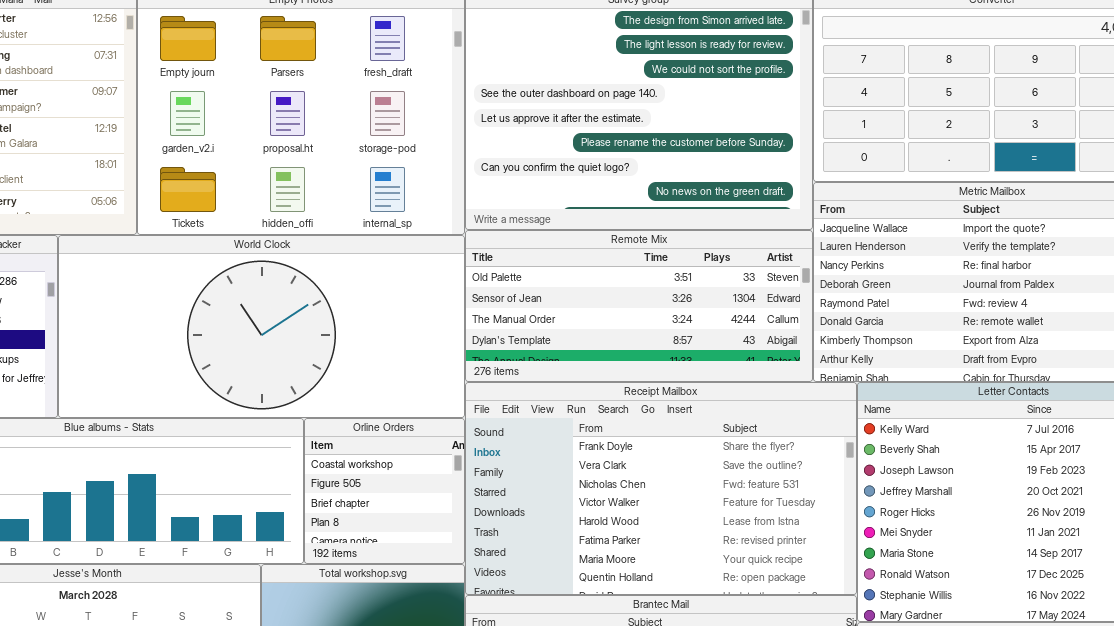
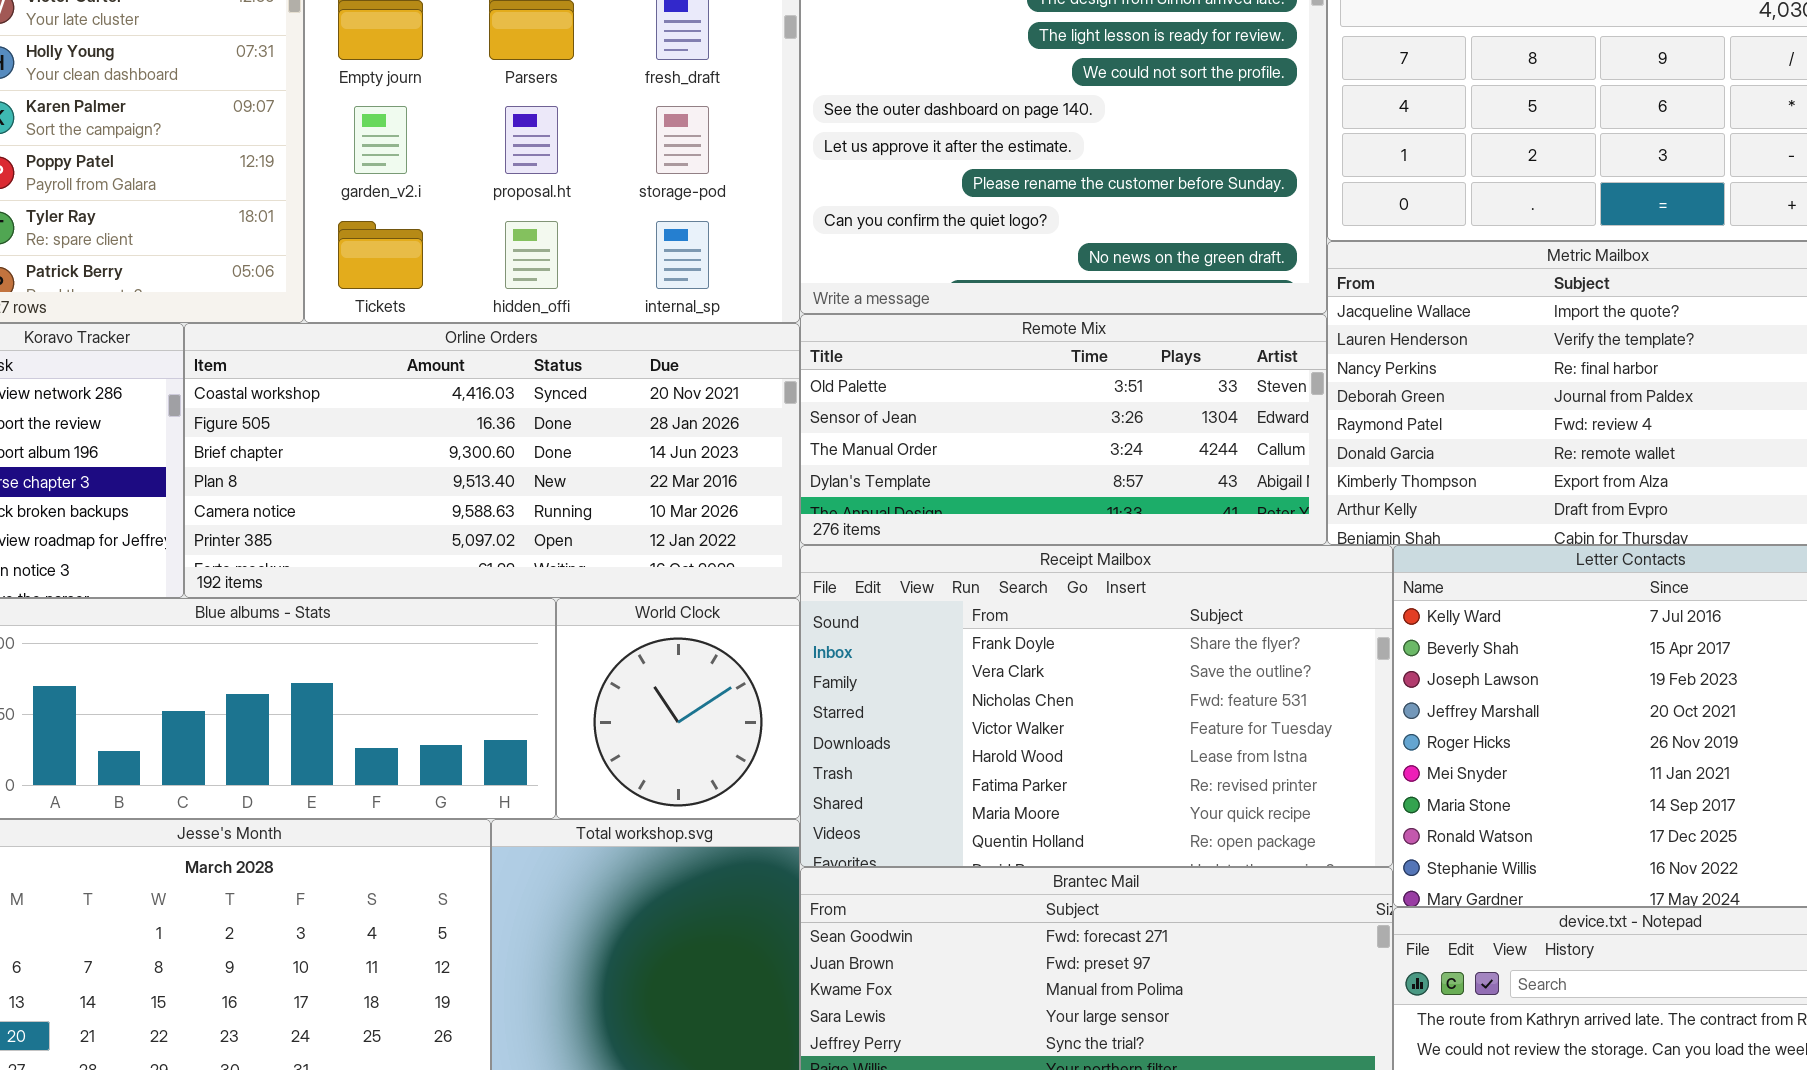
World Clock: [58,235,465,418] -> [556,598,800,819], moved, resized
Orline Orders: [304,418,465,564] -> [184,323,800,598], moved, resized

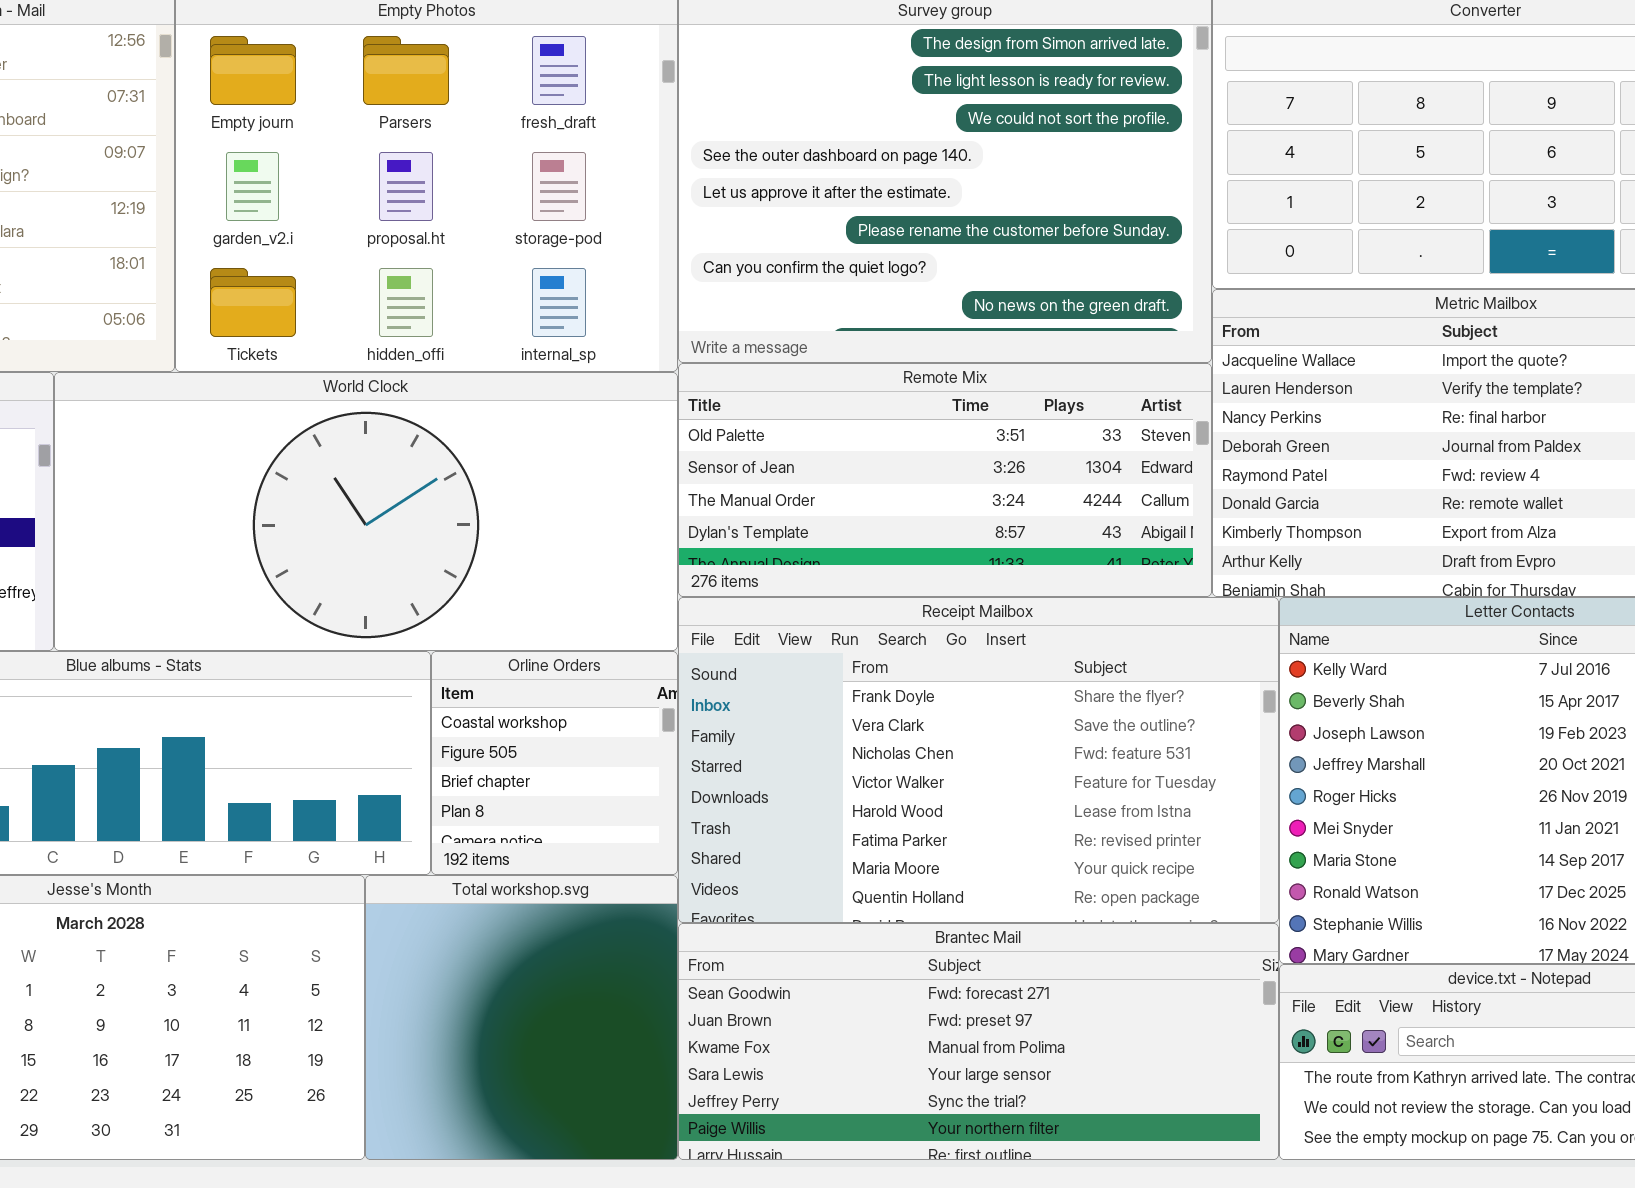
Orline Orders: [184,323,800,598] -> [431,651,678,875], moved, resized
World Clock: [556,598,800,819] -> [54,372,678,651], moved, resized

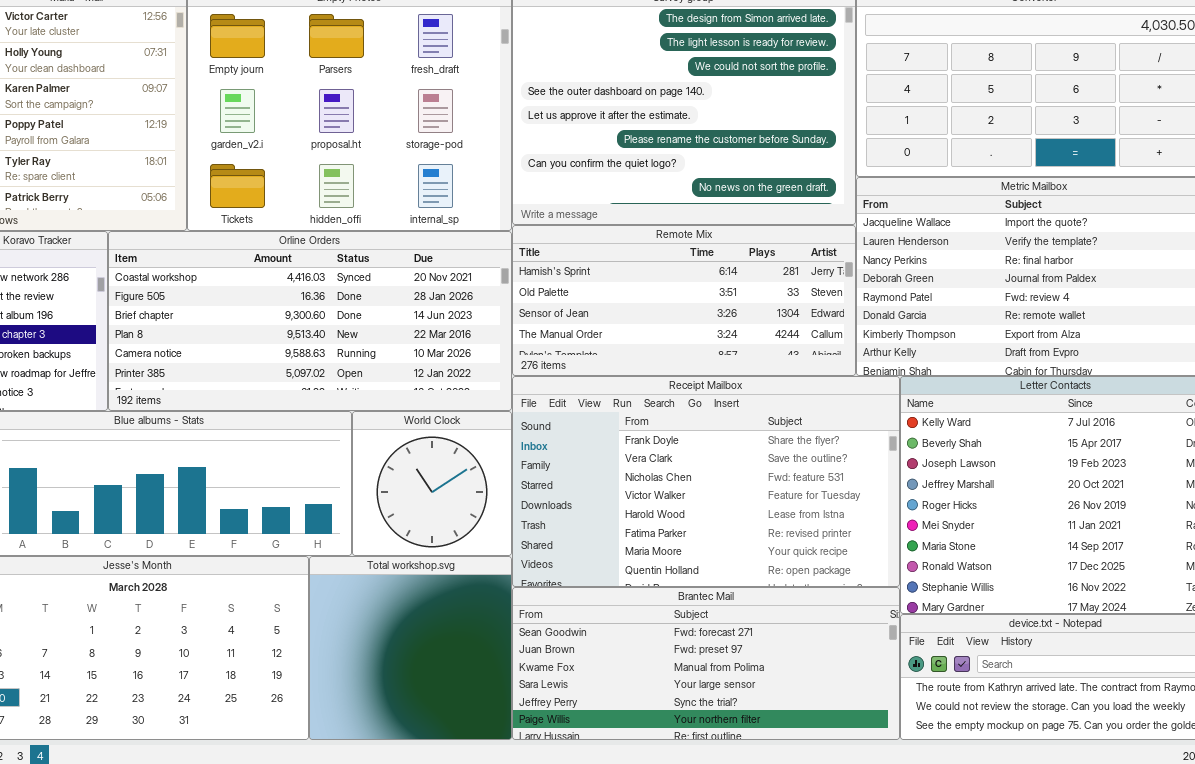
Remote Mix: [678,363,1212,597] -> [512,225,856,376], scrolled up 1 row
World Clock: [54,372,678,651] -> [352,411,512,556], moved, resized
Orline Orders: [431,651,678,875] -> [108,231,512,411], moved, resized

